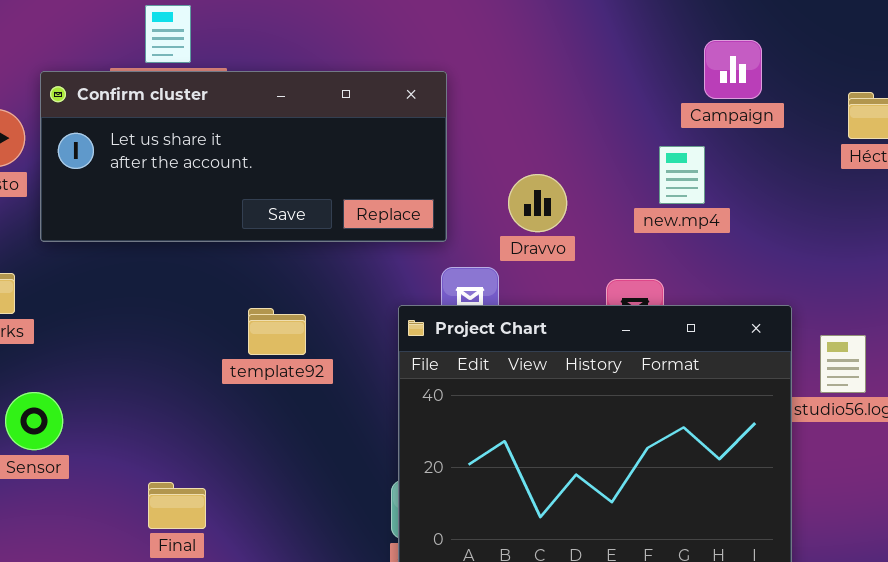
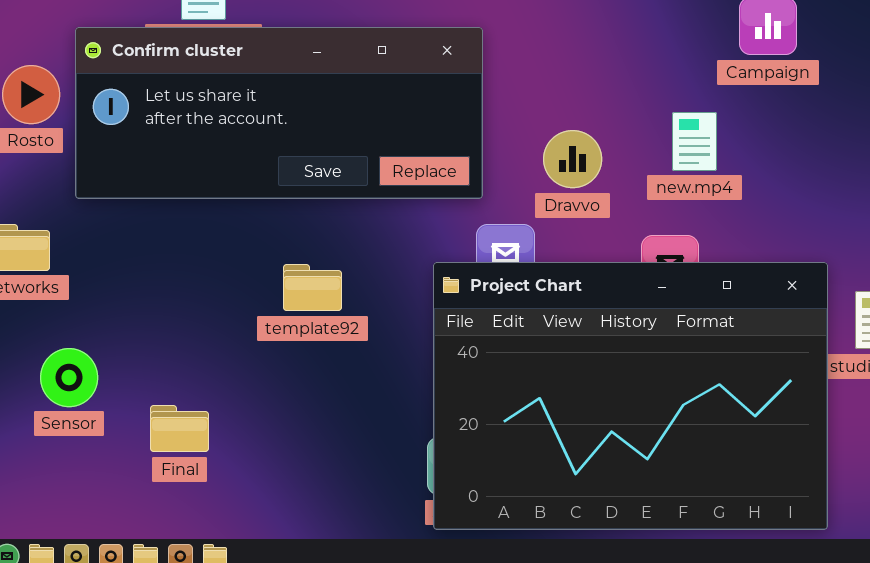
new.mp4: [659,146,705,204] -> [672,112,717,171], moved
Final: [148,482,206,529] -> [150,405,209,452], moved

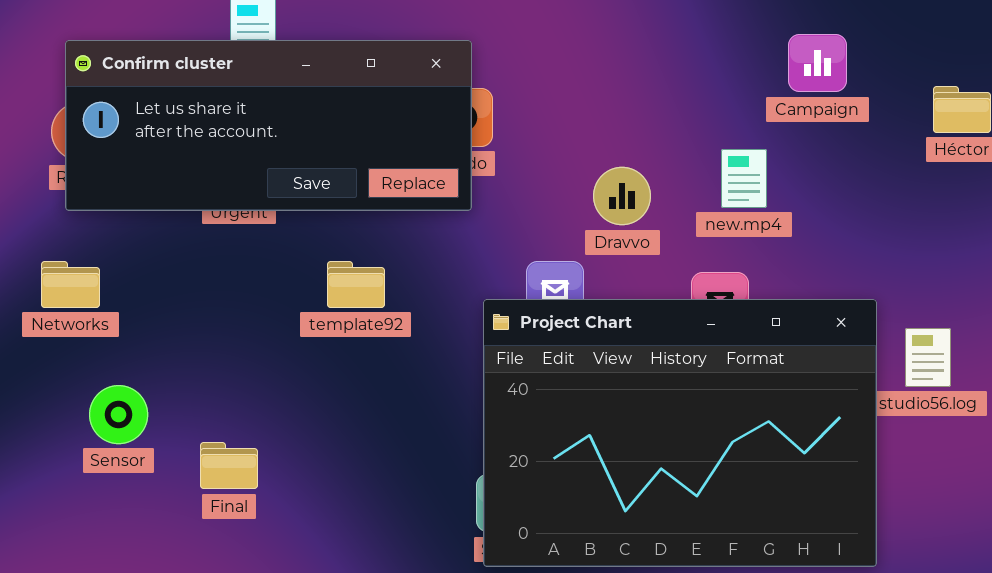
Confirm cluster: [75,27,483,199] -> [65,40,472,211], moved
template92: [283,264,342,311] -> [327,261,385,308], moved

